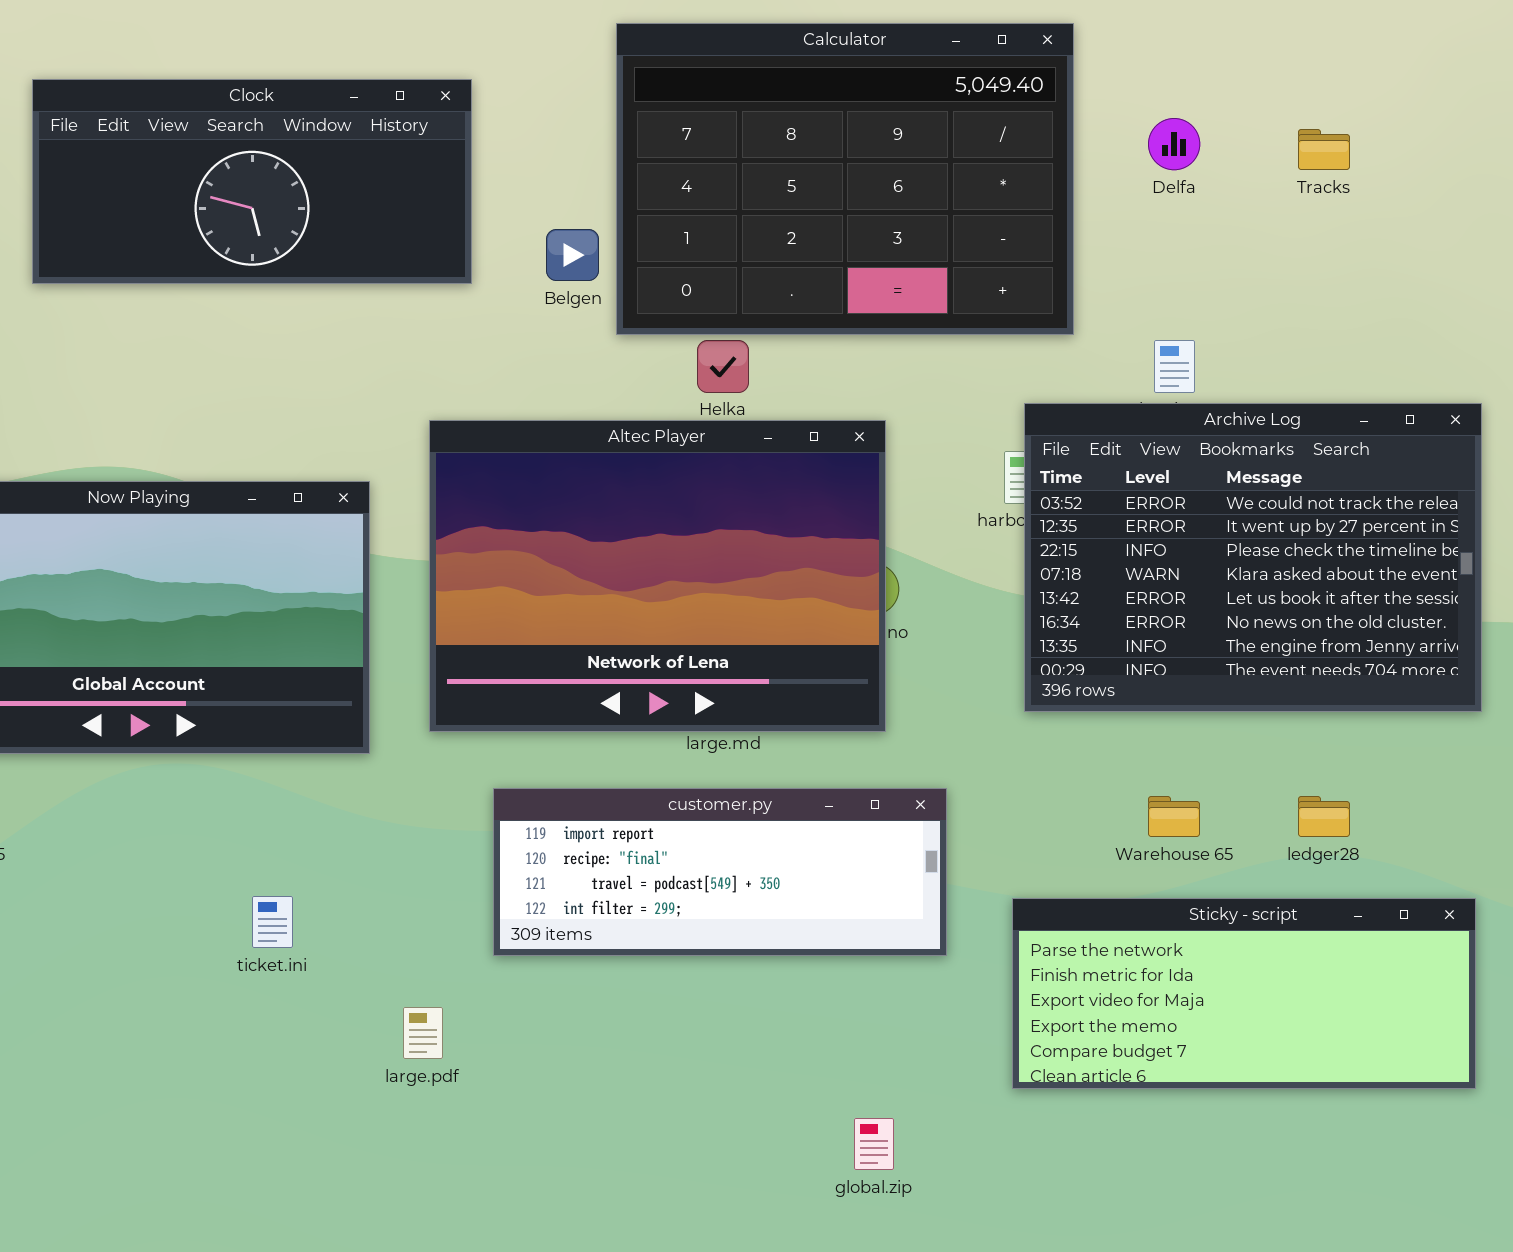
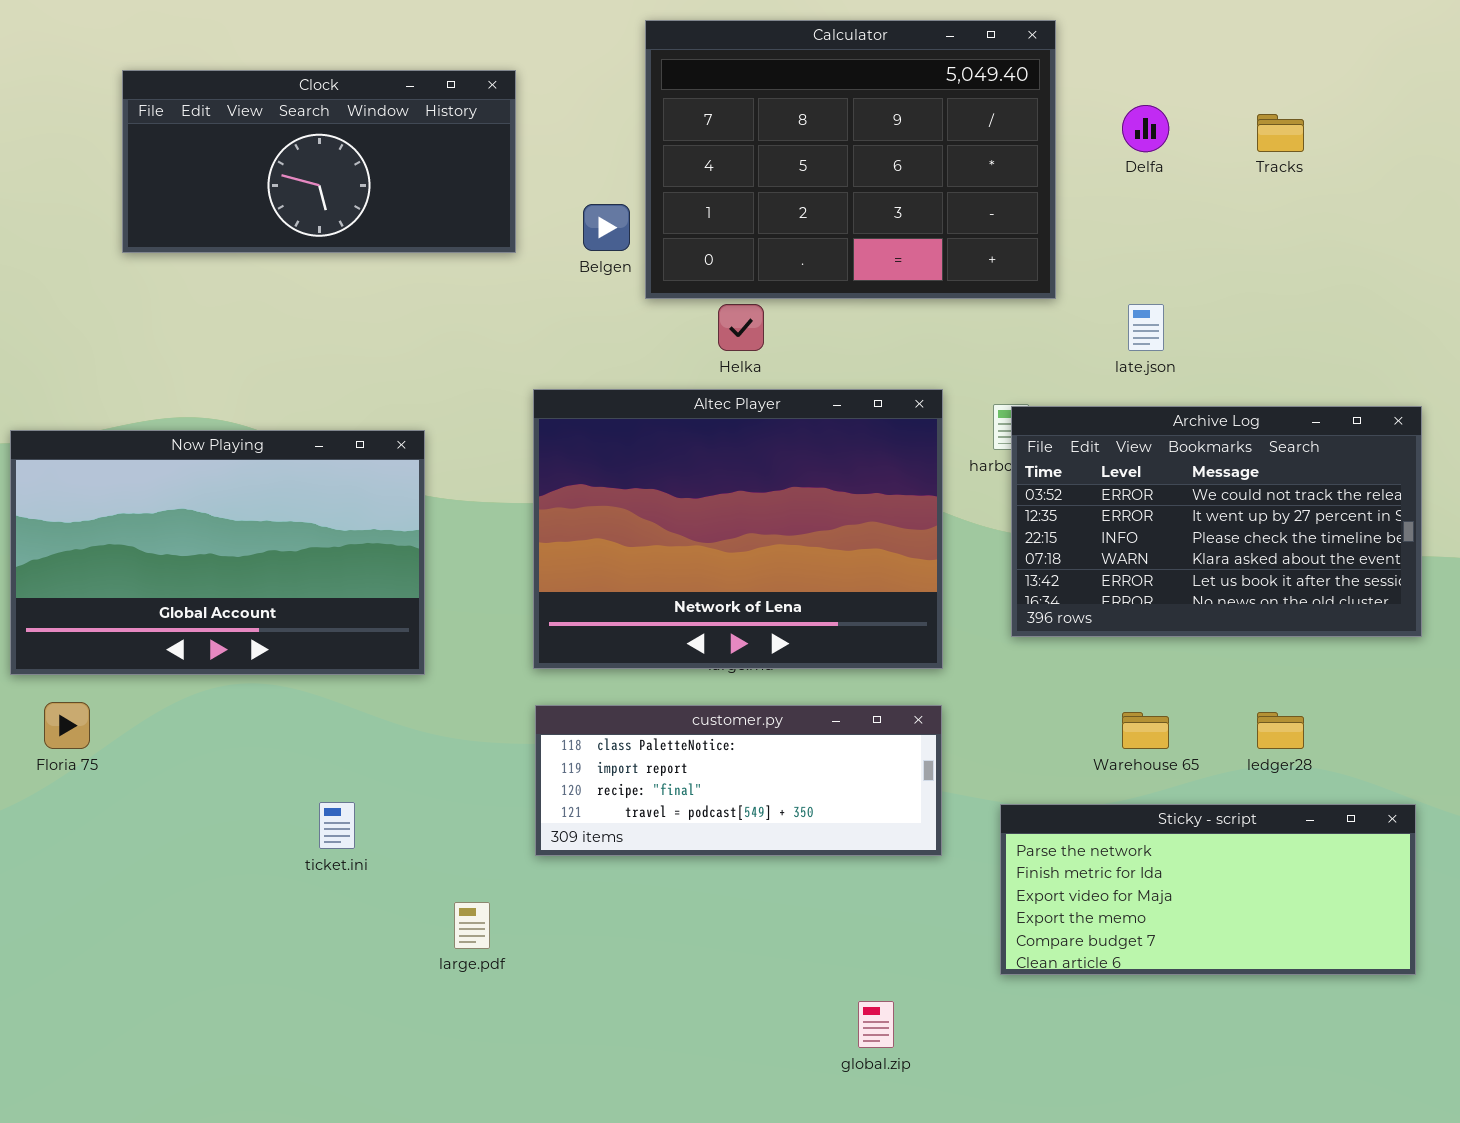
Archive Log: [1024,403,1482,712] -> [1011,406,1422,637], resized
Altec Player: [429,420,886,732] -> [533,389,943,669], moved
customer.py: [493,788,947,956] -> [535,705,942,856], scrolled up 1 row

